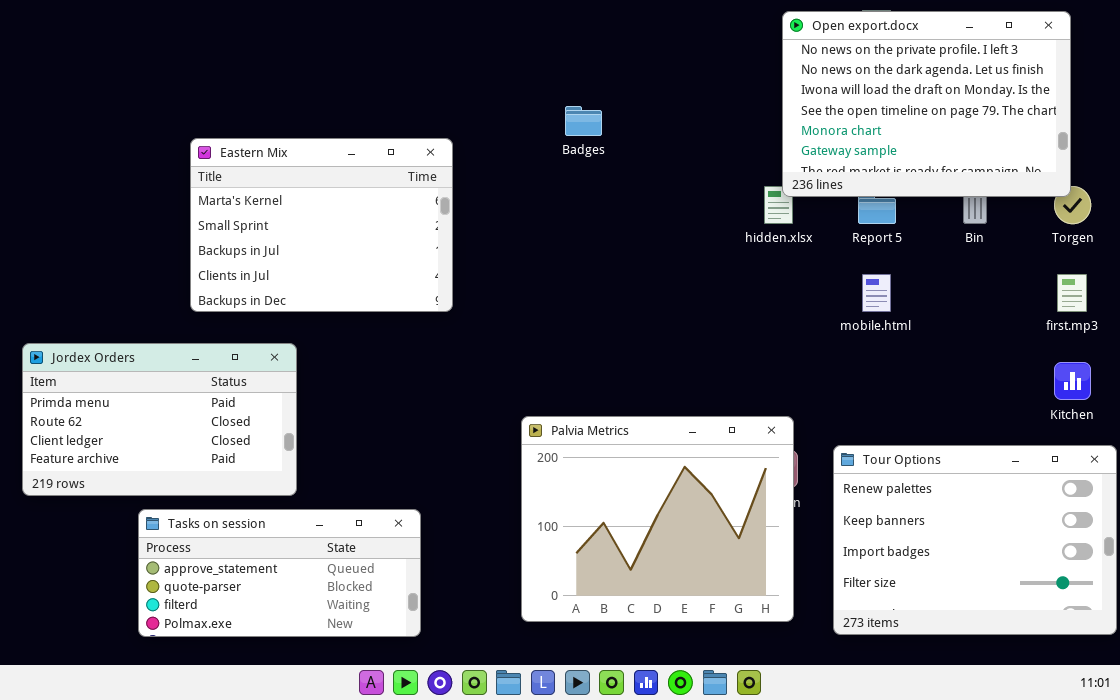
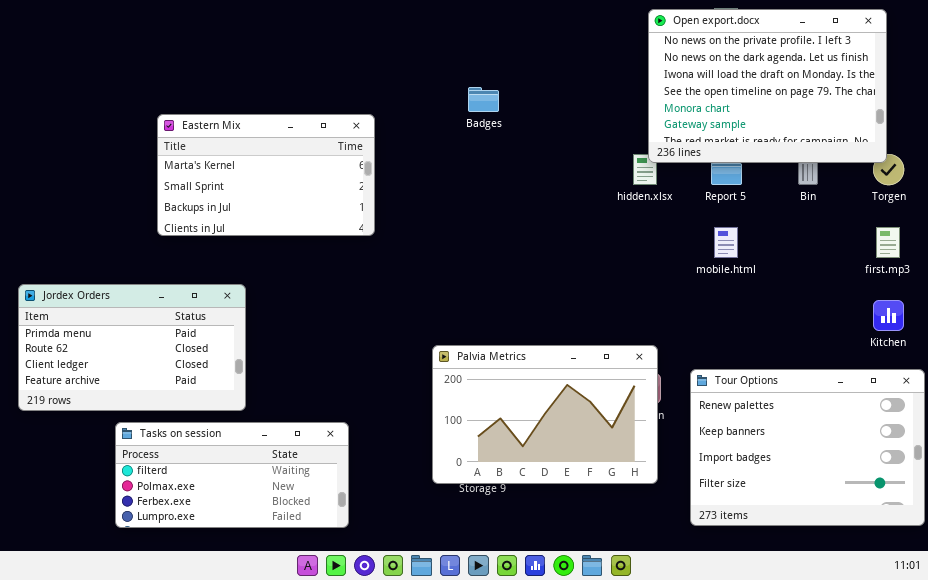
Eastern Mix: [190,138,453,312] -> [157,114,375,236], resized
Palvia Metrics: [521,416,794,622] -> [432,345,658,484], resized
Tasks on session: [138,509,421,637] -> [115,422,349,528], scrolled down 2 rows

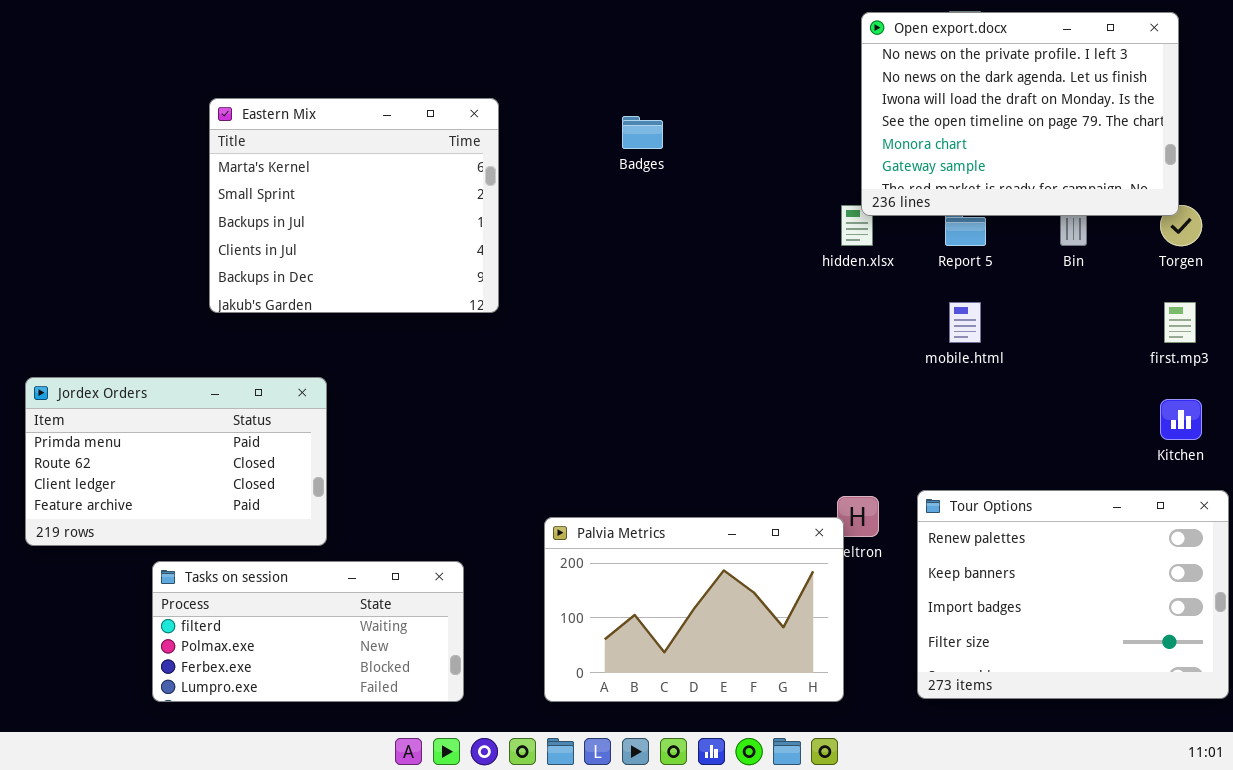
Eastern Mix: [157,114,375,236] -> [209,98,499,313], resized
Palvia Metrics: [432,345,658,484] -> [544,517,844,702], moved

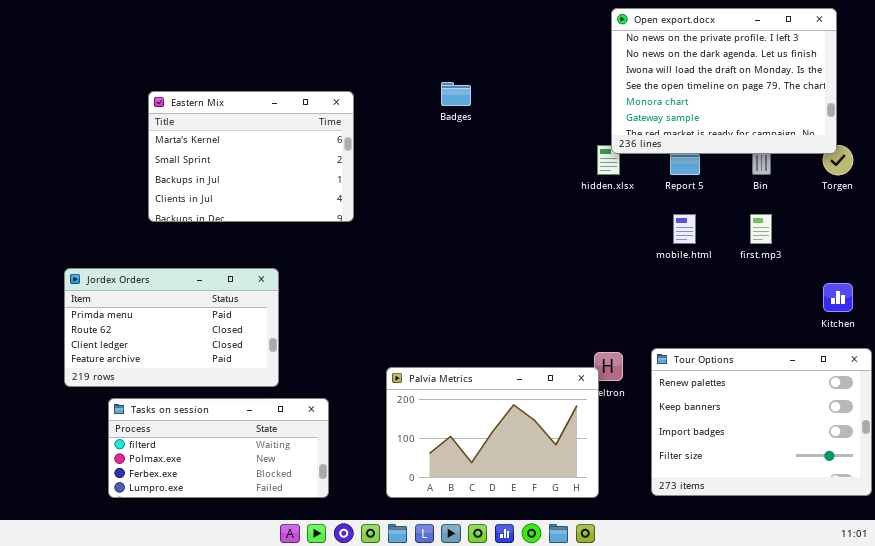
Eastern Mix: [209,98,499,313] -> [148,91,354,222], resized
first.mp3: [1164,302,1196,343] -> [750,214,772,244], moved
Jordex Orders: [25,377,327,546] -> [64,268,279,387], moved

